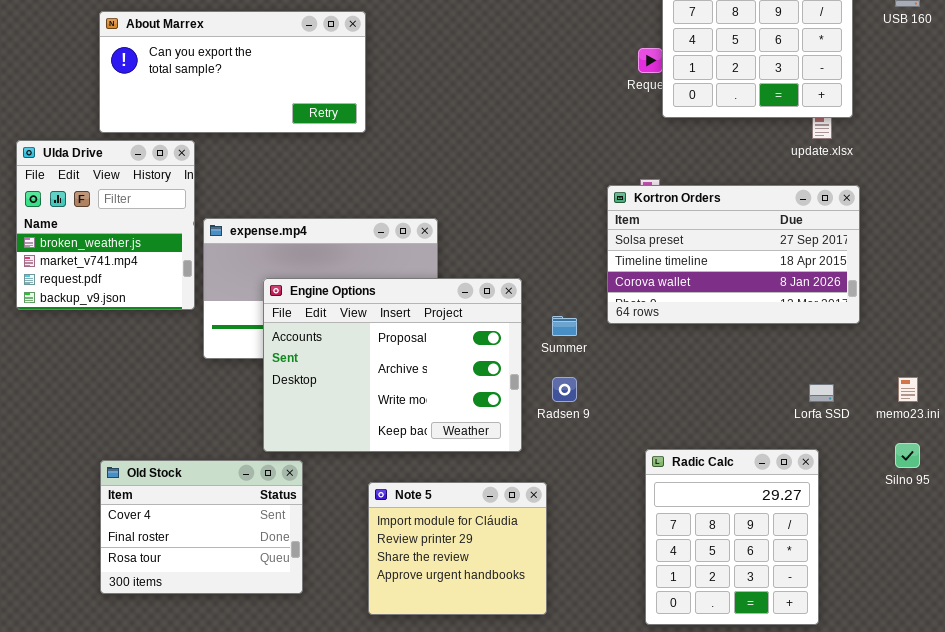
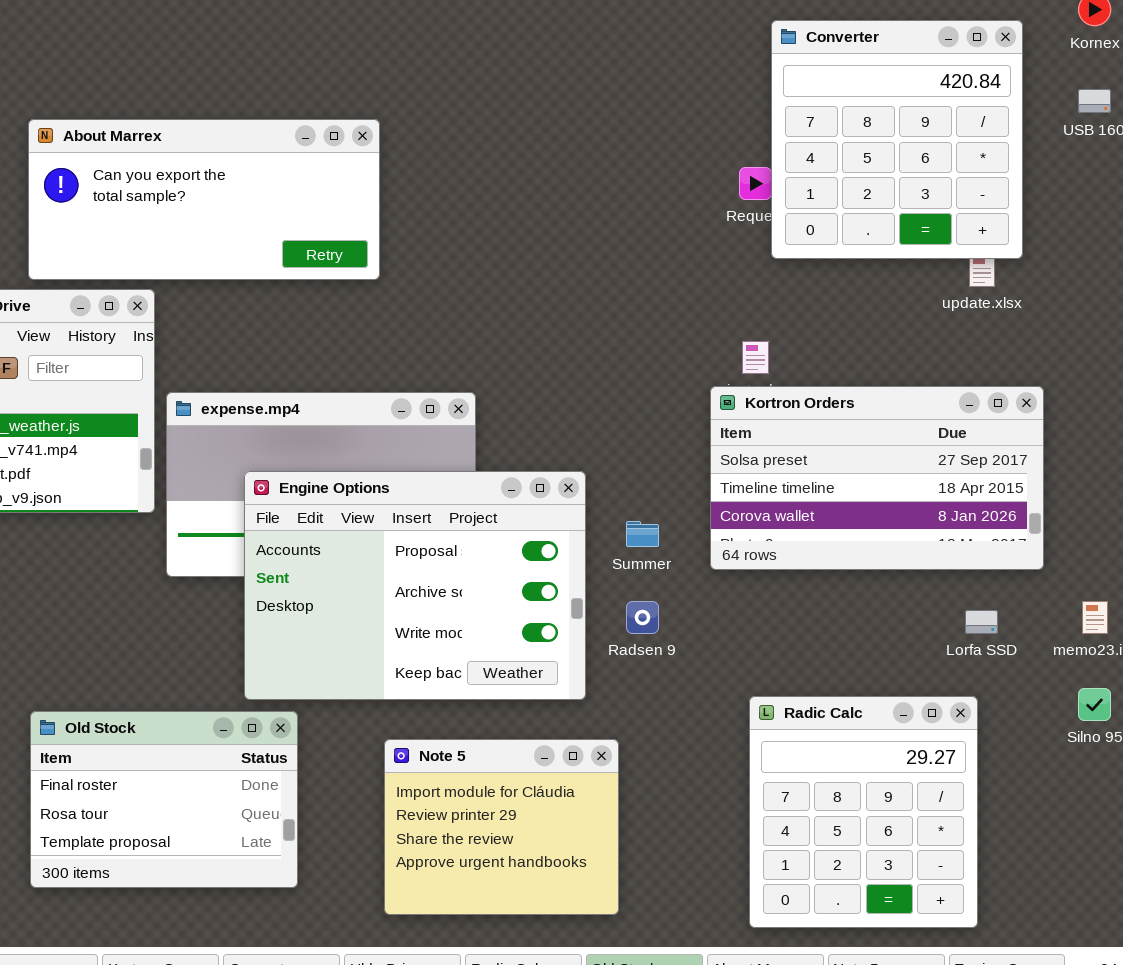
Kortron Orders: [607,185,860,324] -> [710,386,1044,570], moved
Old Stock: [100,460,303,594] -> [30,711,298,888], scrolled down 1 row

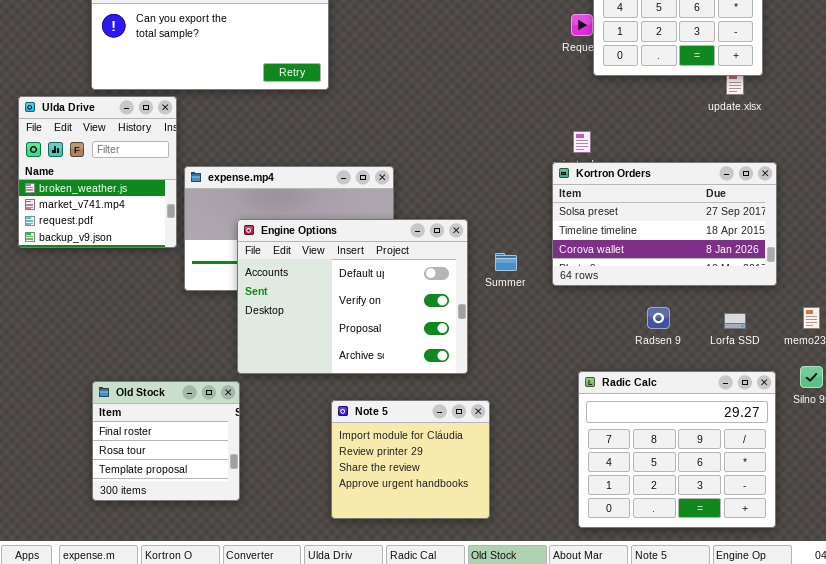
Engine Options: [244,471,586,700] -> [237,219,468,374], scrolled up 2 rows
Radsen 9: [626,601,659,634] -> [647,307,670,329], moved
Radic Calc: [749,696,978,928] -> [578,371,776,528], resized
Old Stock: [30,711,298,888] -> [92,381,240,501], resized

